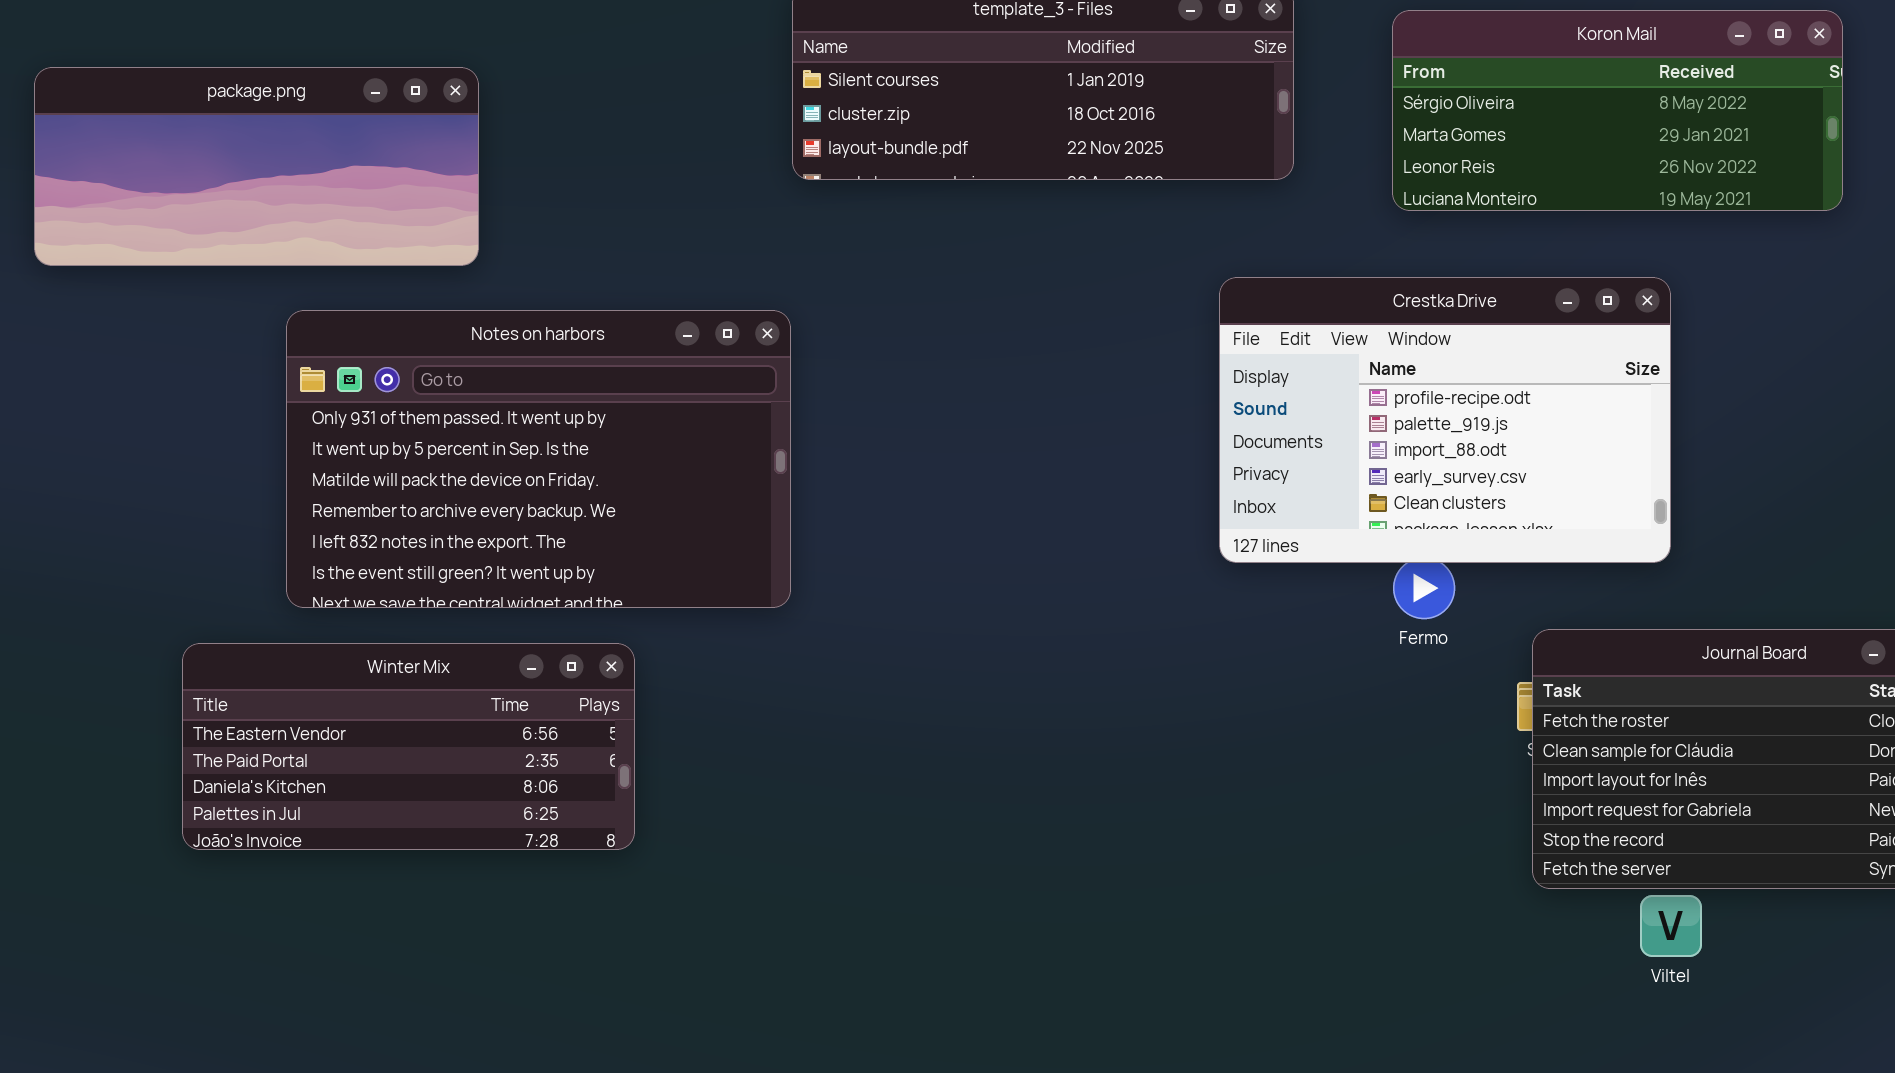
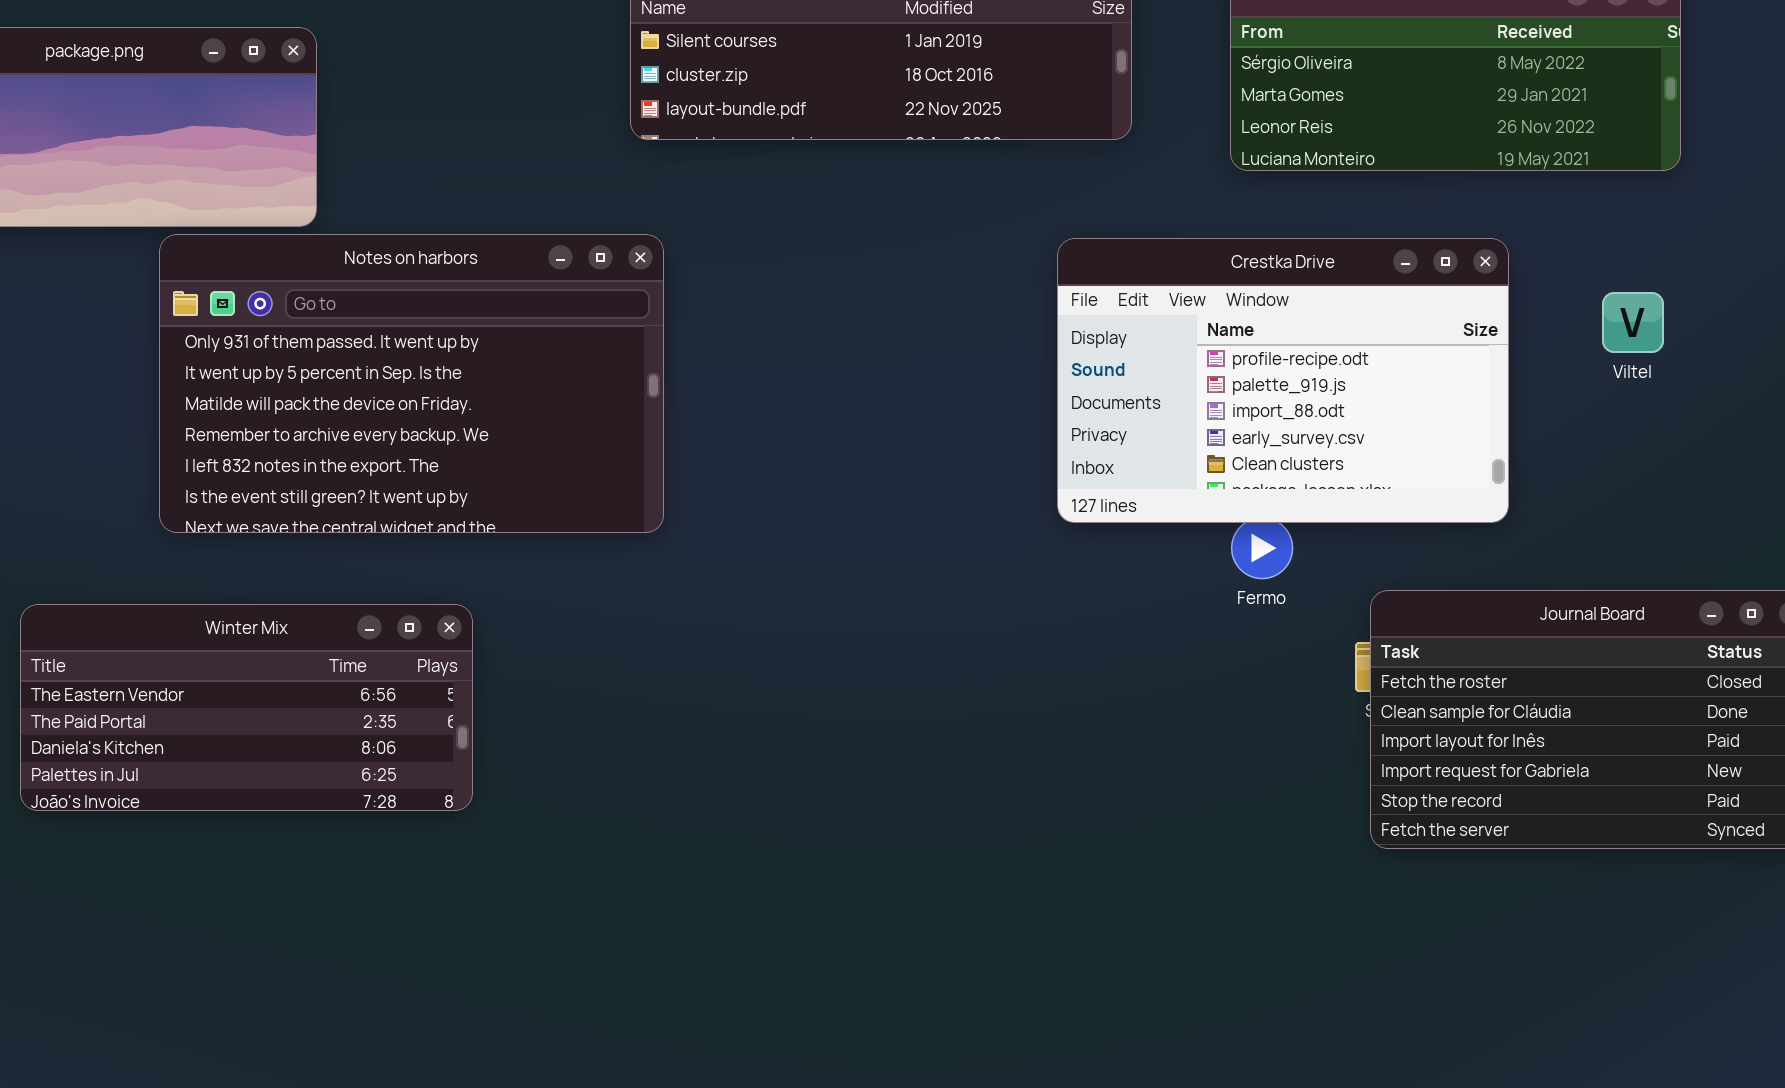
Notes on harbors: [286,310,791,608] -> [159,234,664,533], moved
Viltel: [1640,895,1702,957] -> [1602,292,1664,353], moved

